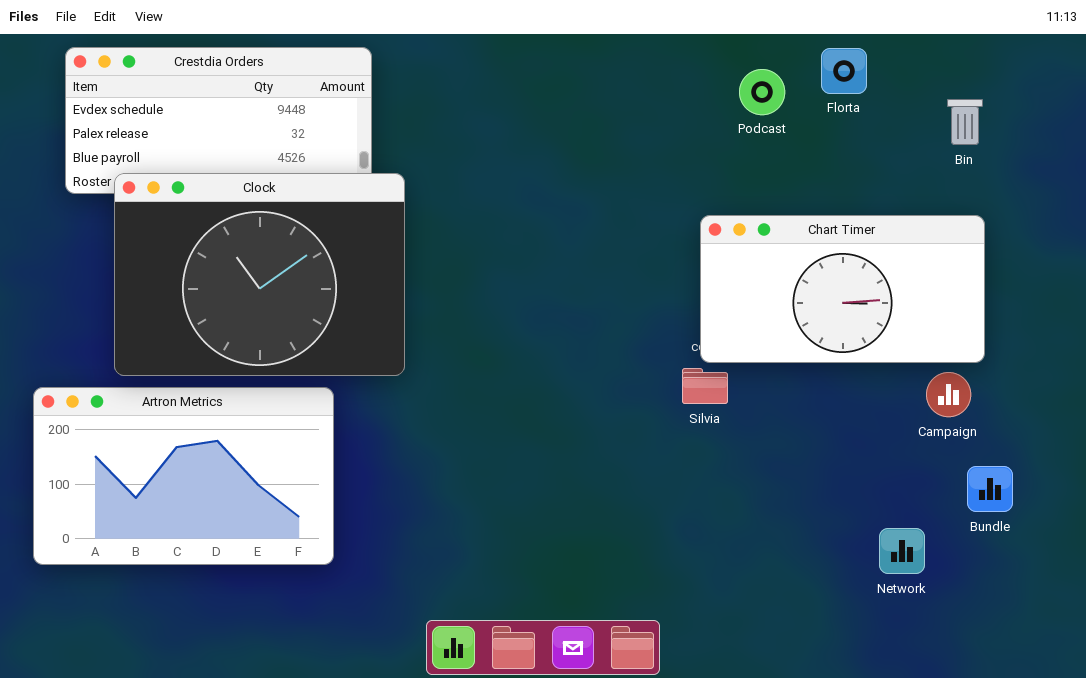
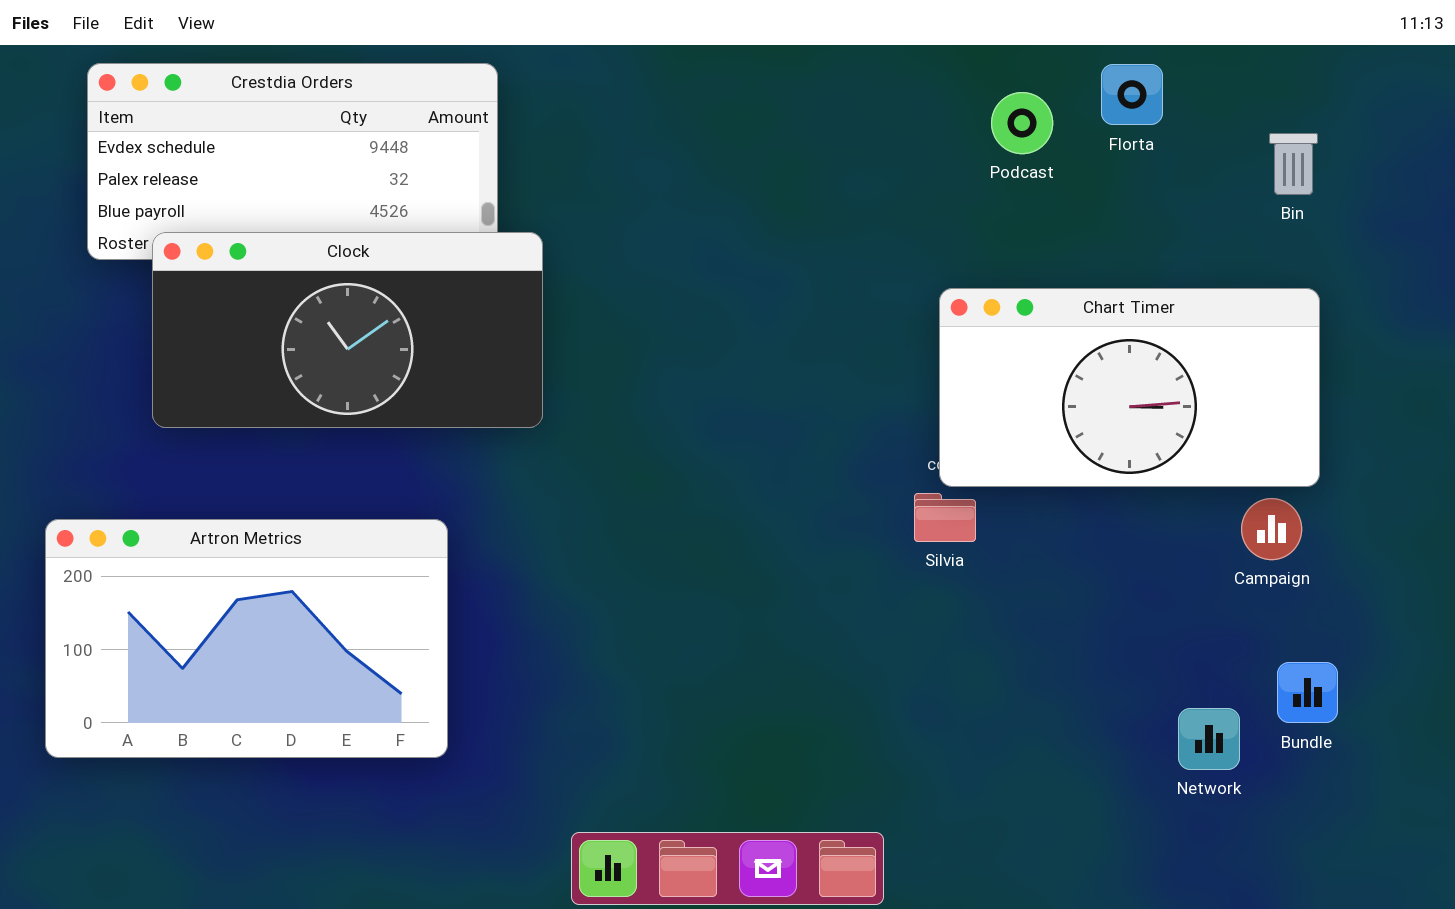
Clock: [114,173,405,376] -> [152,232,543,428], resized
Bundle: [967,466,1013,512] -> [1277,662,1338,723], moved

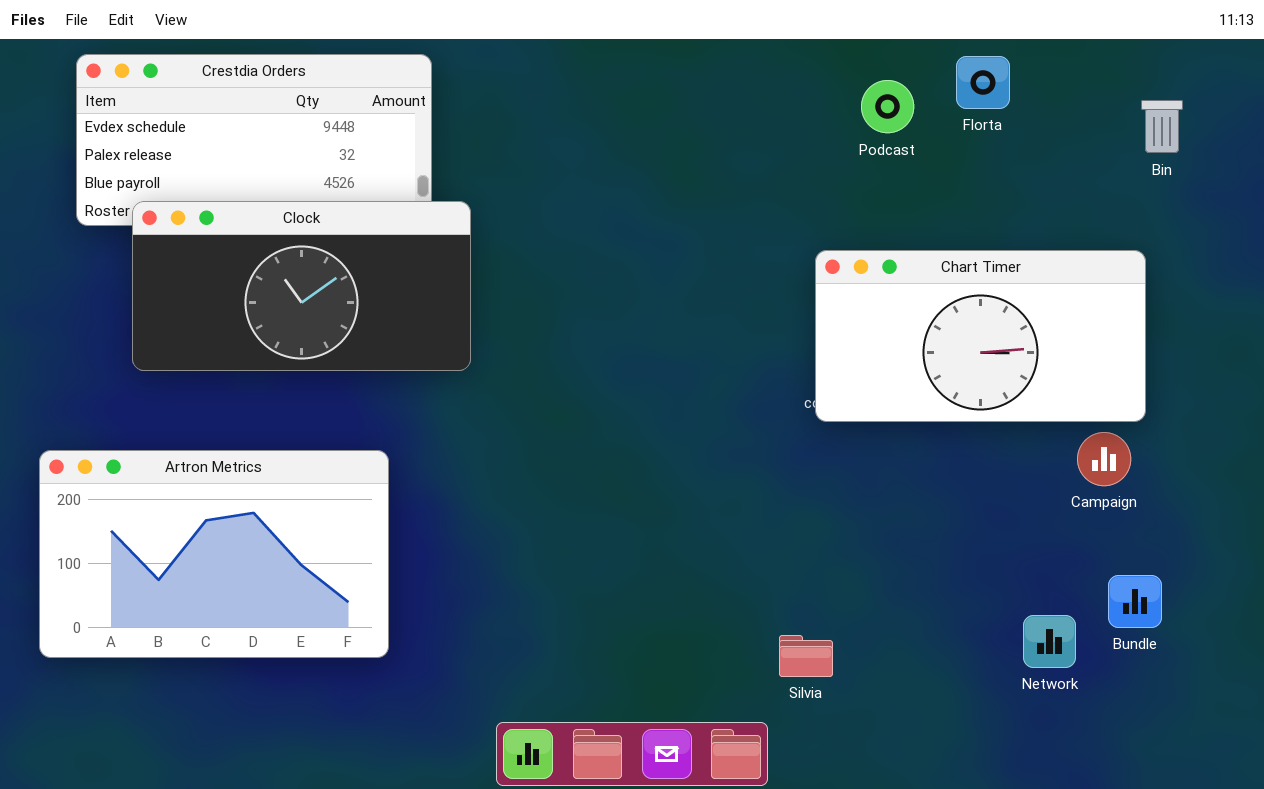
Bin: [1269,133,1318,195] -> [1141,100,1183,153], moved
Silvia: [914,493,976,542] -> [779,635,833,677], moved

